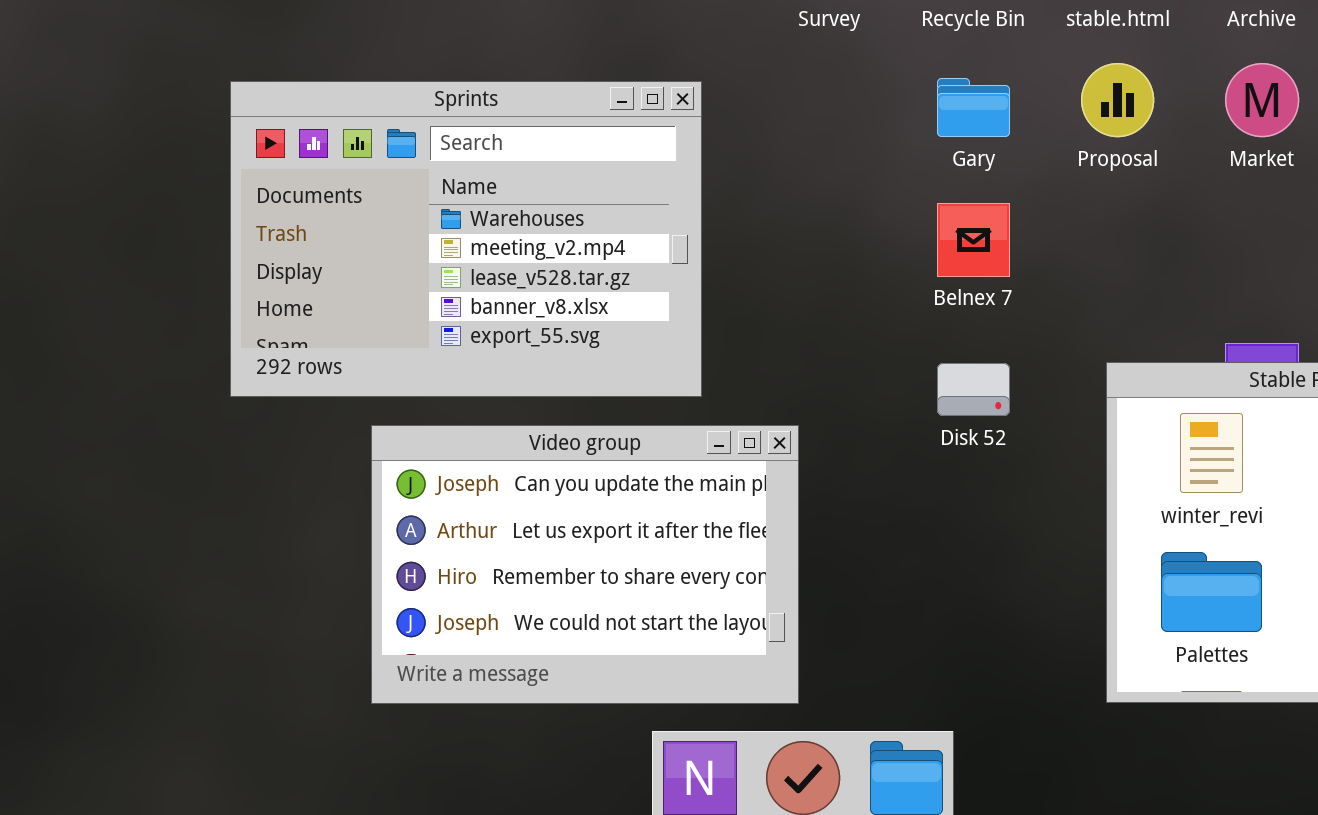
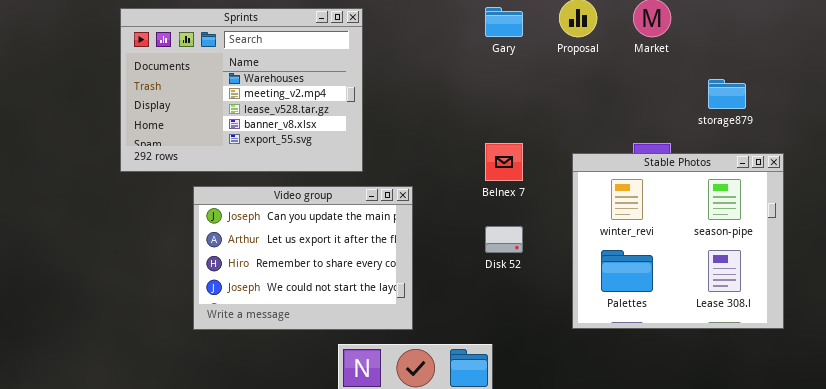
Belnex 7: [937,203,1010,277] -> [485,143,523,181], moved
Disk 52: [937,363,1010,416] -> [485,226,523,253], moved

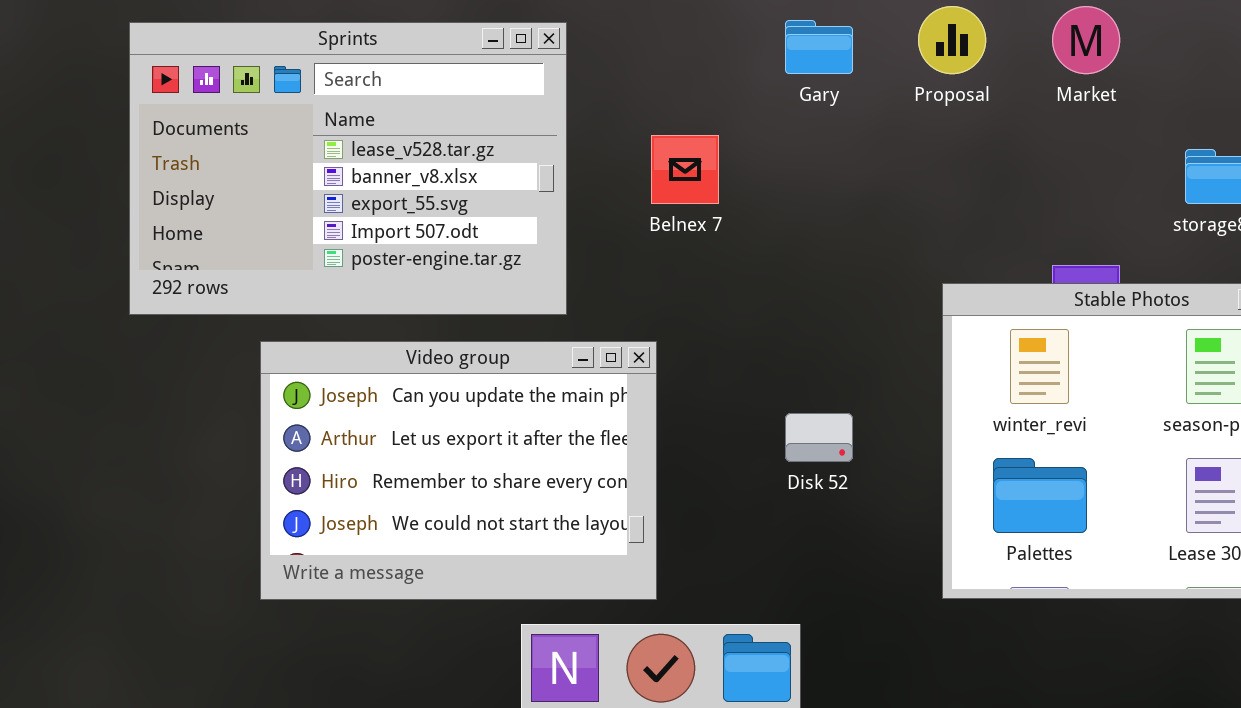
Sprints: [120,8,363,172] -> [129,22,567,315], scrolled down 2 rows
Belnex 7: [485,143,523,181] -> [651,135,719,204], moved

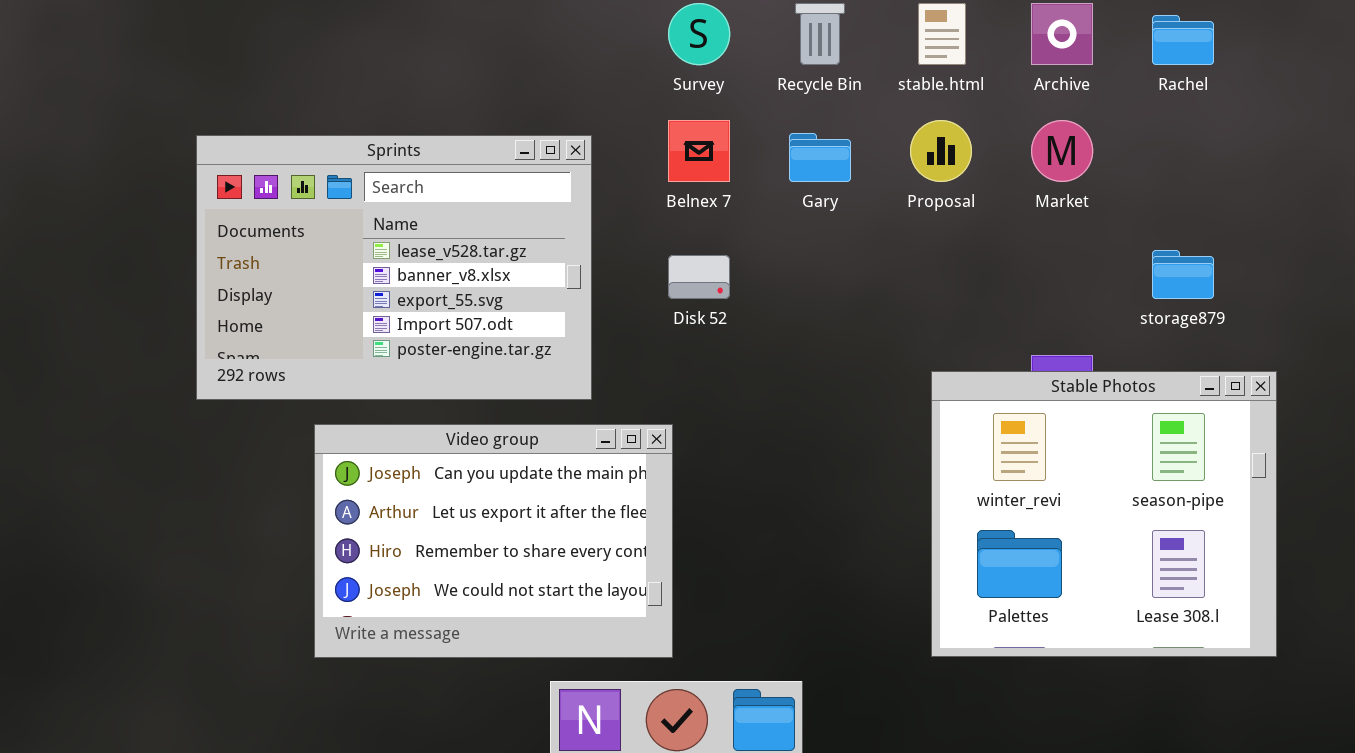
Belnex 7: [651,135,719,204] -> [668,120,730,182], moved
Disk 52: [785,413,853,462] -> [668,255,730,299], moved

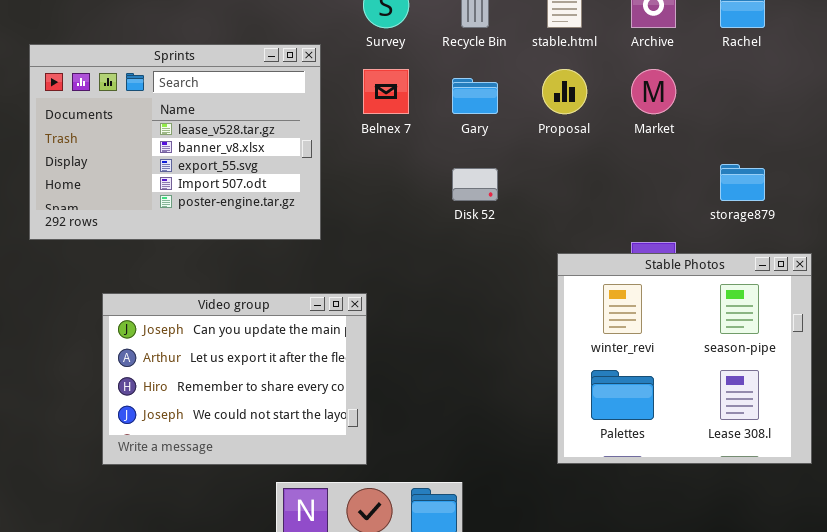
Sprints: [196,135,592,400] -> [29,44,321,240], moved
Disk 52: [668,255,730,299] -> [452,168,498,201], moved

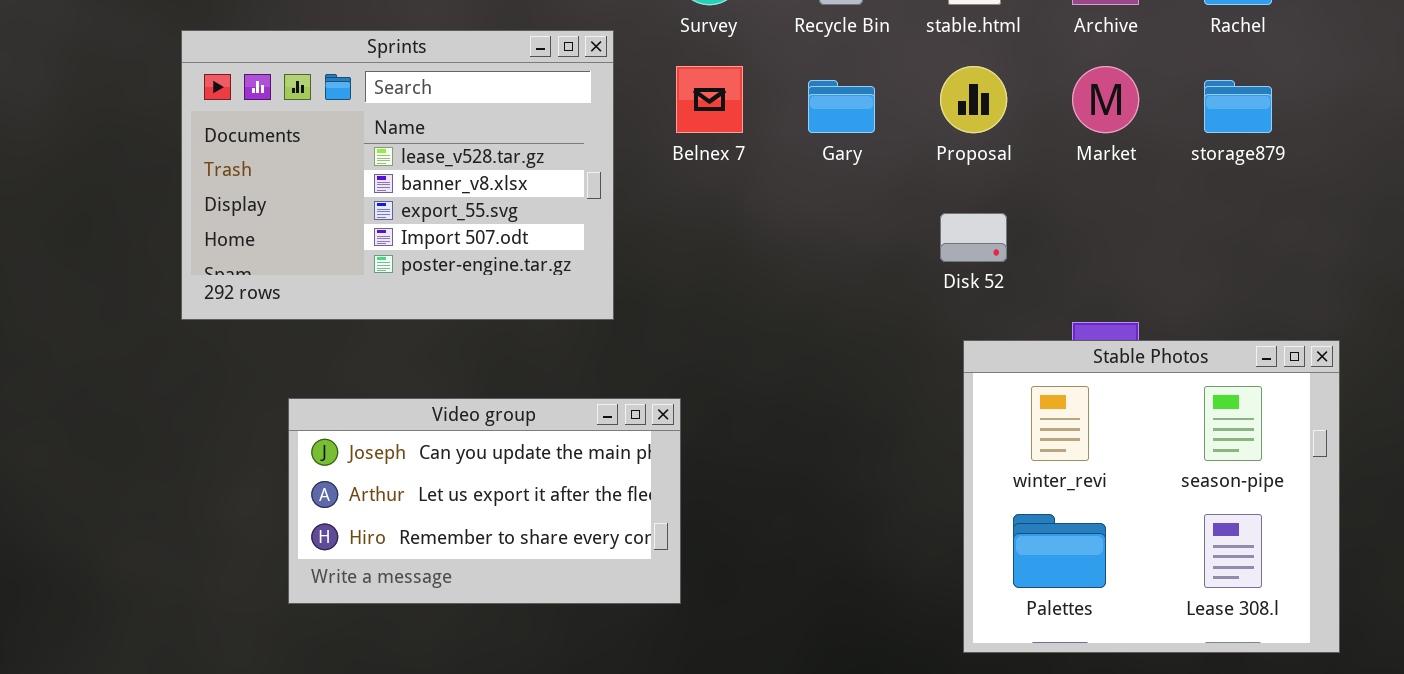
storage879: [720,164,765,201] -> [1204,80,1272,133], moved
Disk 52: [452,168,498,201] -> [940,213,1007,262], moved
Video group: [102,293,367,465] -> [288,398,681,604], resized

